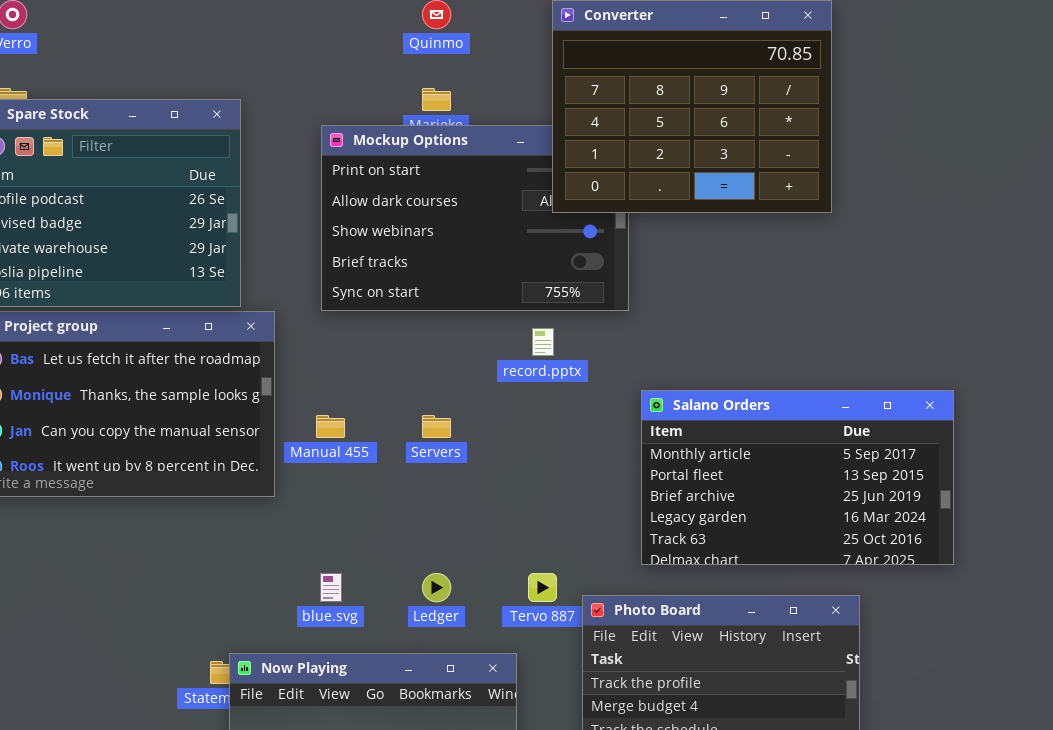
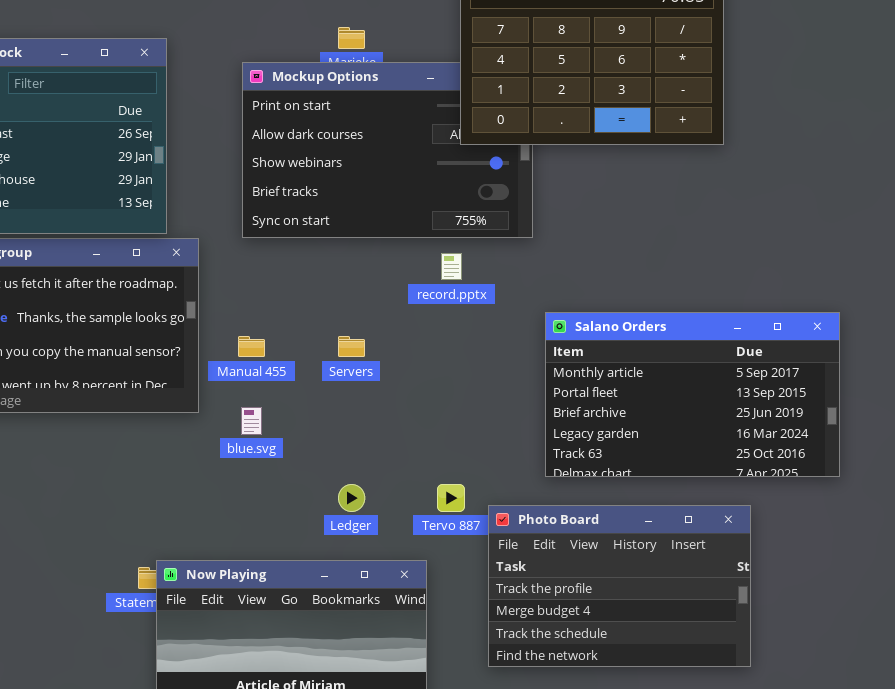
blue.svg: [320,573,342,602] -> [241,407,262,435], moved

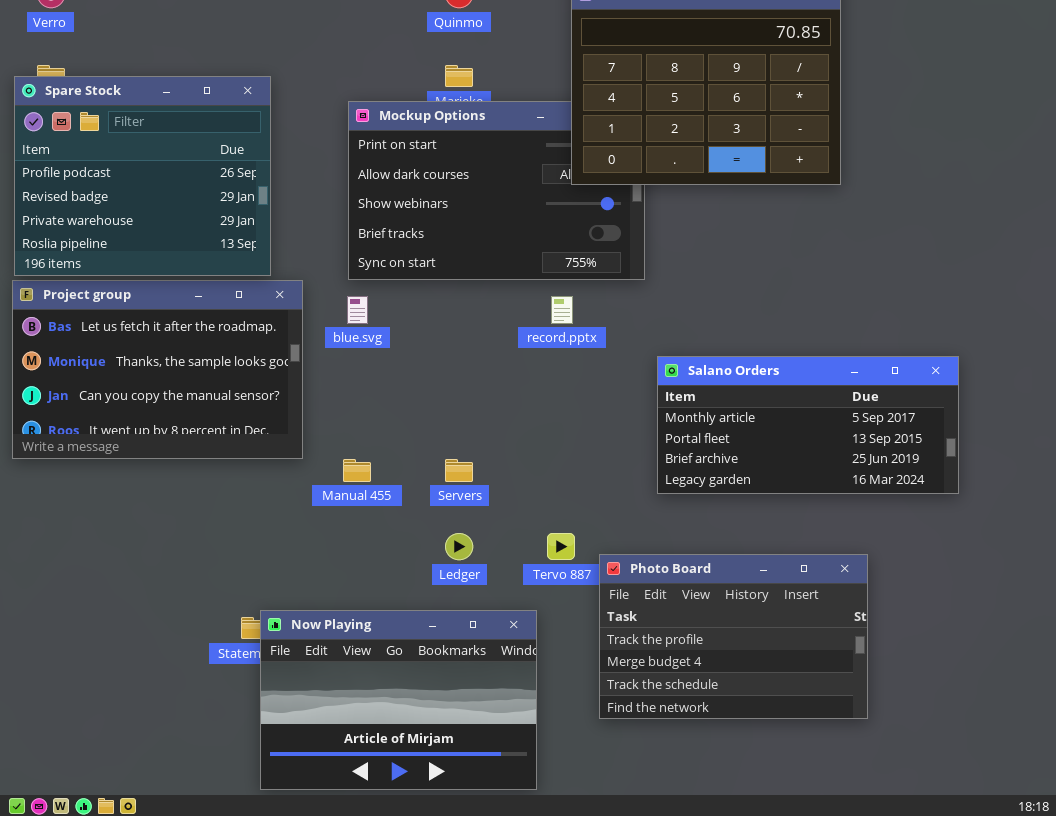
Salano Orders: [545,312,840,477] -> [657,356,959,494], resized
Manual 455: [238,336,265,357] -> [343,459,371,482], moved
Servers: [338,336,365,357] -> [445,459,473,482], moved
blue.svg: [241,407,262,435] -> [347,296,368,324], moved

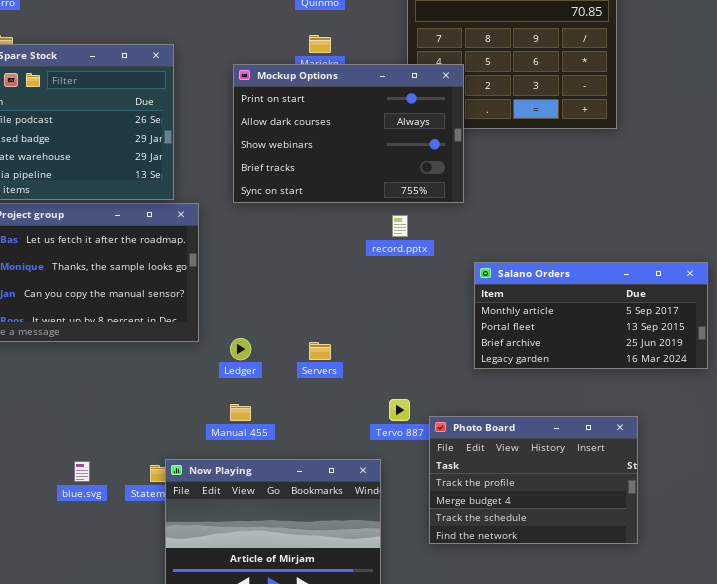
Mockup Options: [348,101,645,280] -> [233,64,464,203], raised
blue.svg: [347,296,368,324] -> [74,461,90,482], moved
Manual 455: [343,459,371,482] -> [230,404,251,421], moved
Ledger: [445,533,473,560] -> [230,338,251,360], moved

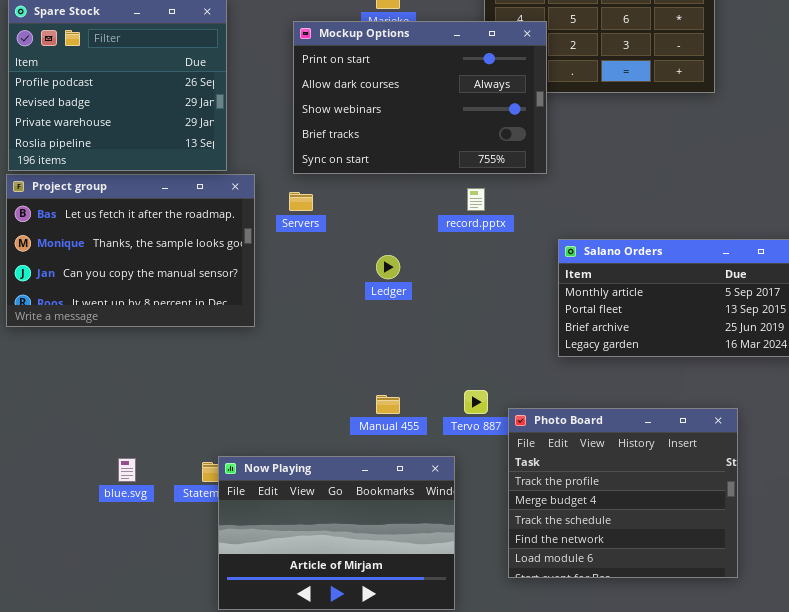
Ledger: [230,338,251,360] -> [376,255,400,279], moved
Servers: [309,342,331,360] -> [289,192,313,211], moved
Manual 455: [230,404,251,421] -> [376,395,400,414], moved
Photo Board: [429,416,638,544] -> [508,408,738,578], resized

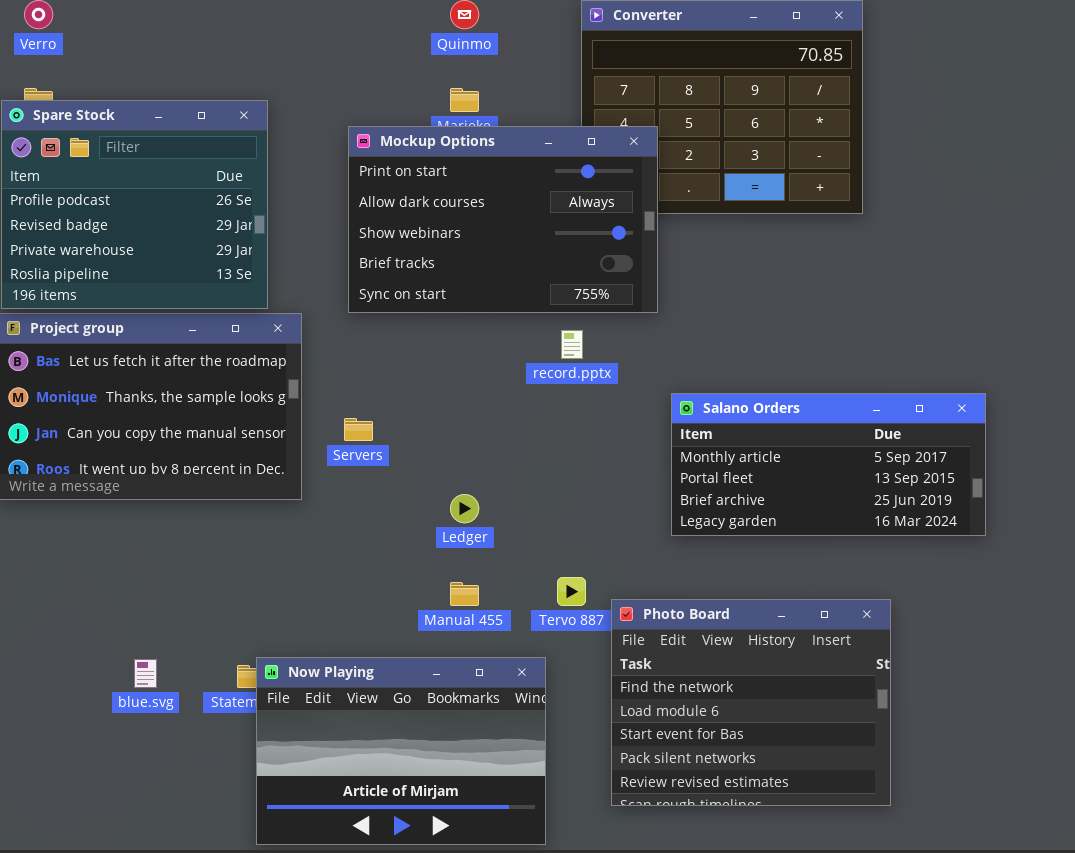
Servers: [289,192,313,211] -> [344,418,373,441], moved
Ledger: [376,255,400,279] -> [450,494,479,523], moved
Photo Board: [508,408,738,578] -> [611,599,891,806], scrolled down 3 rows

